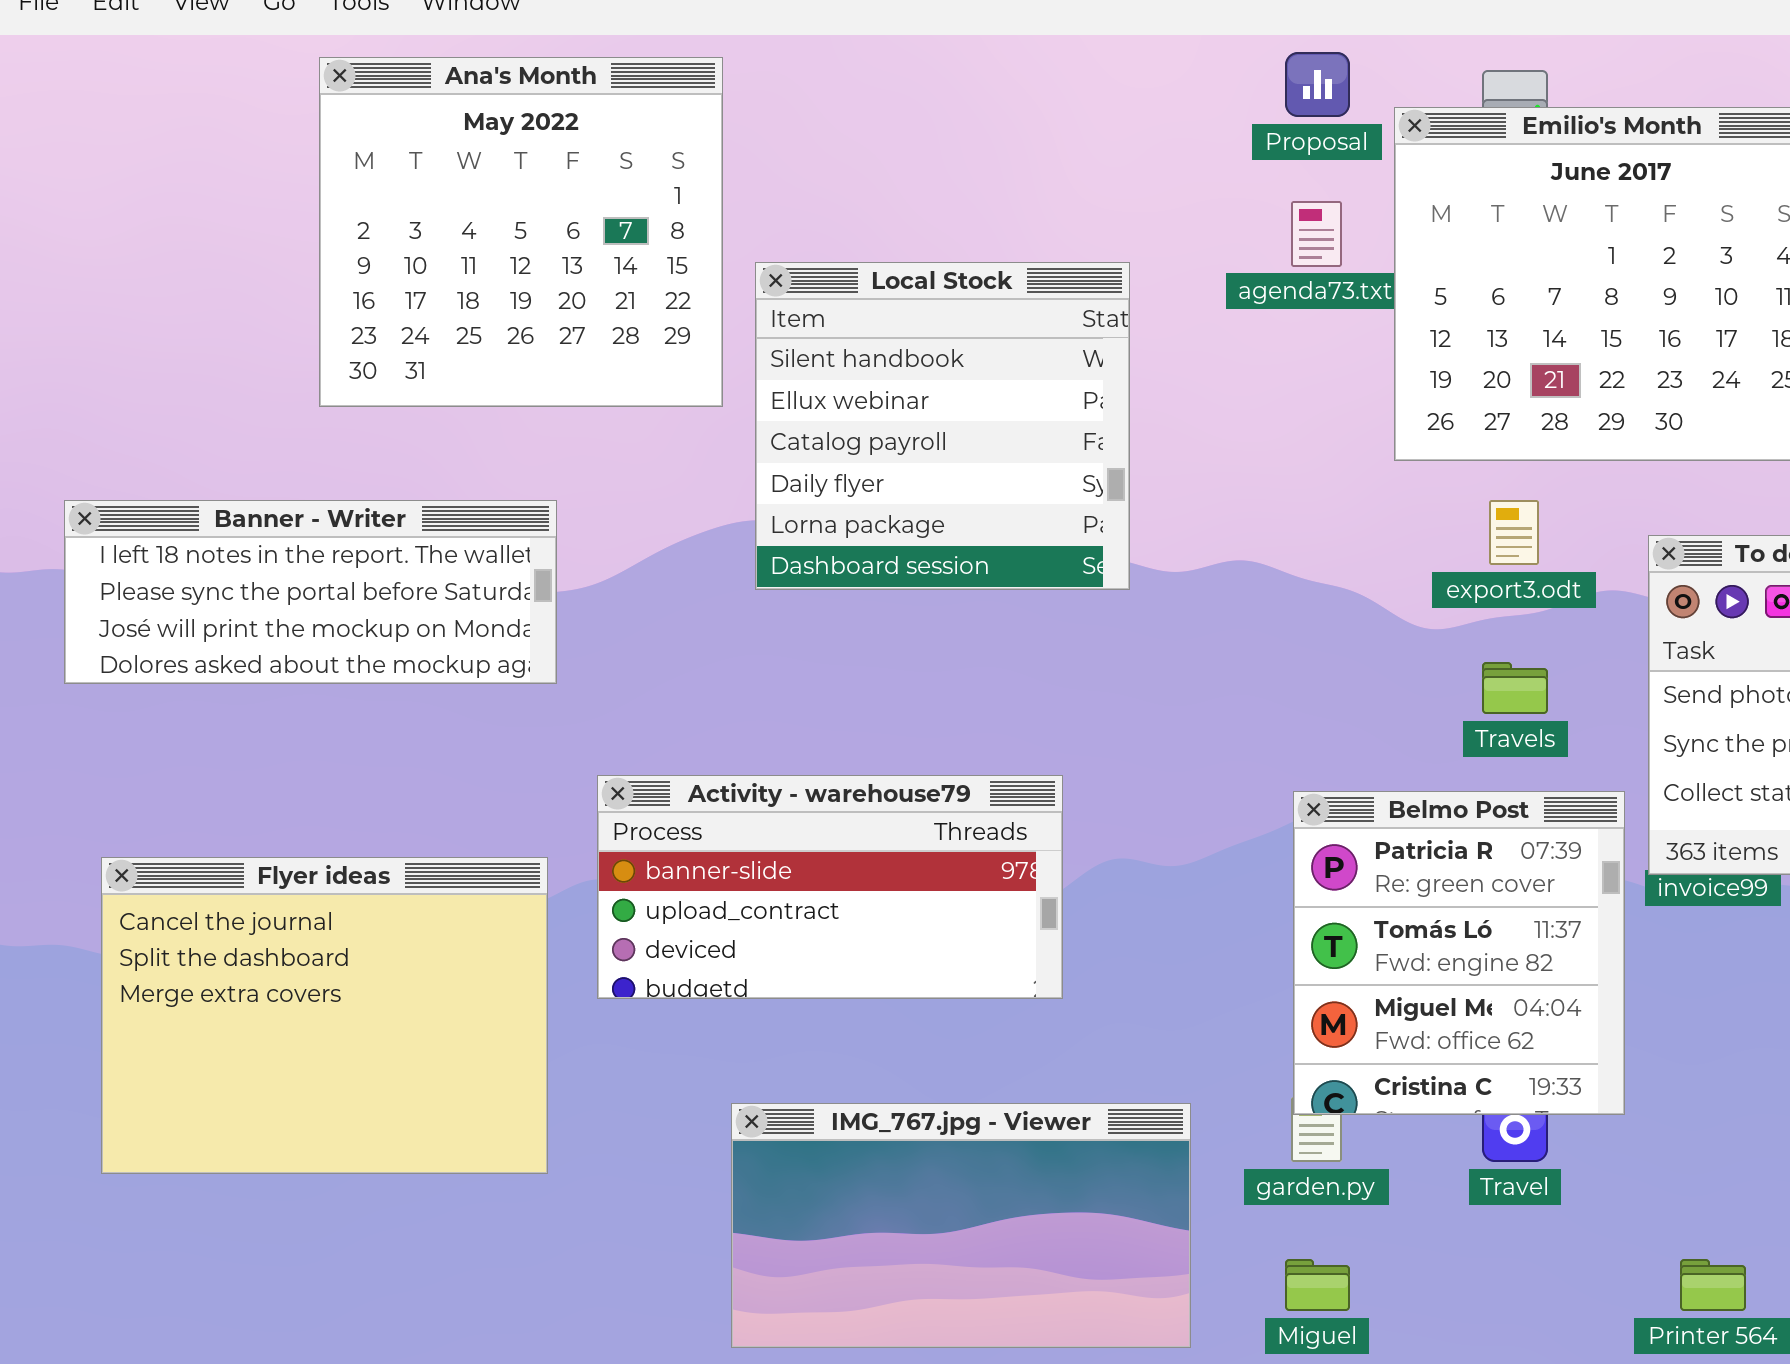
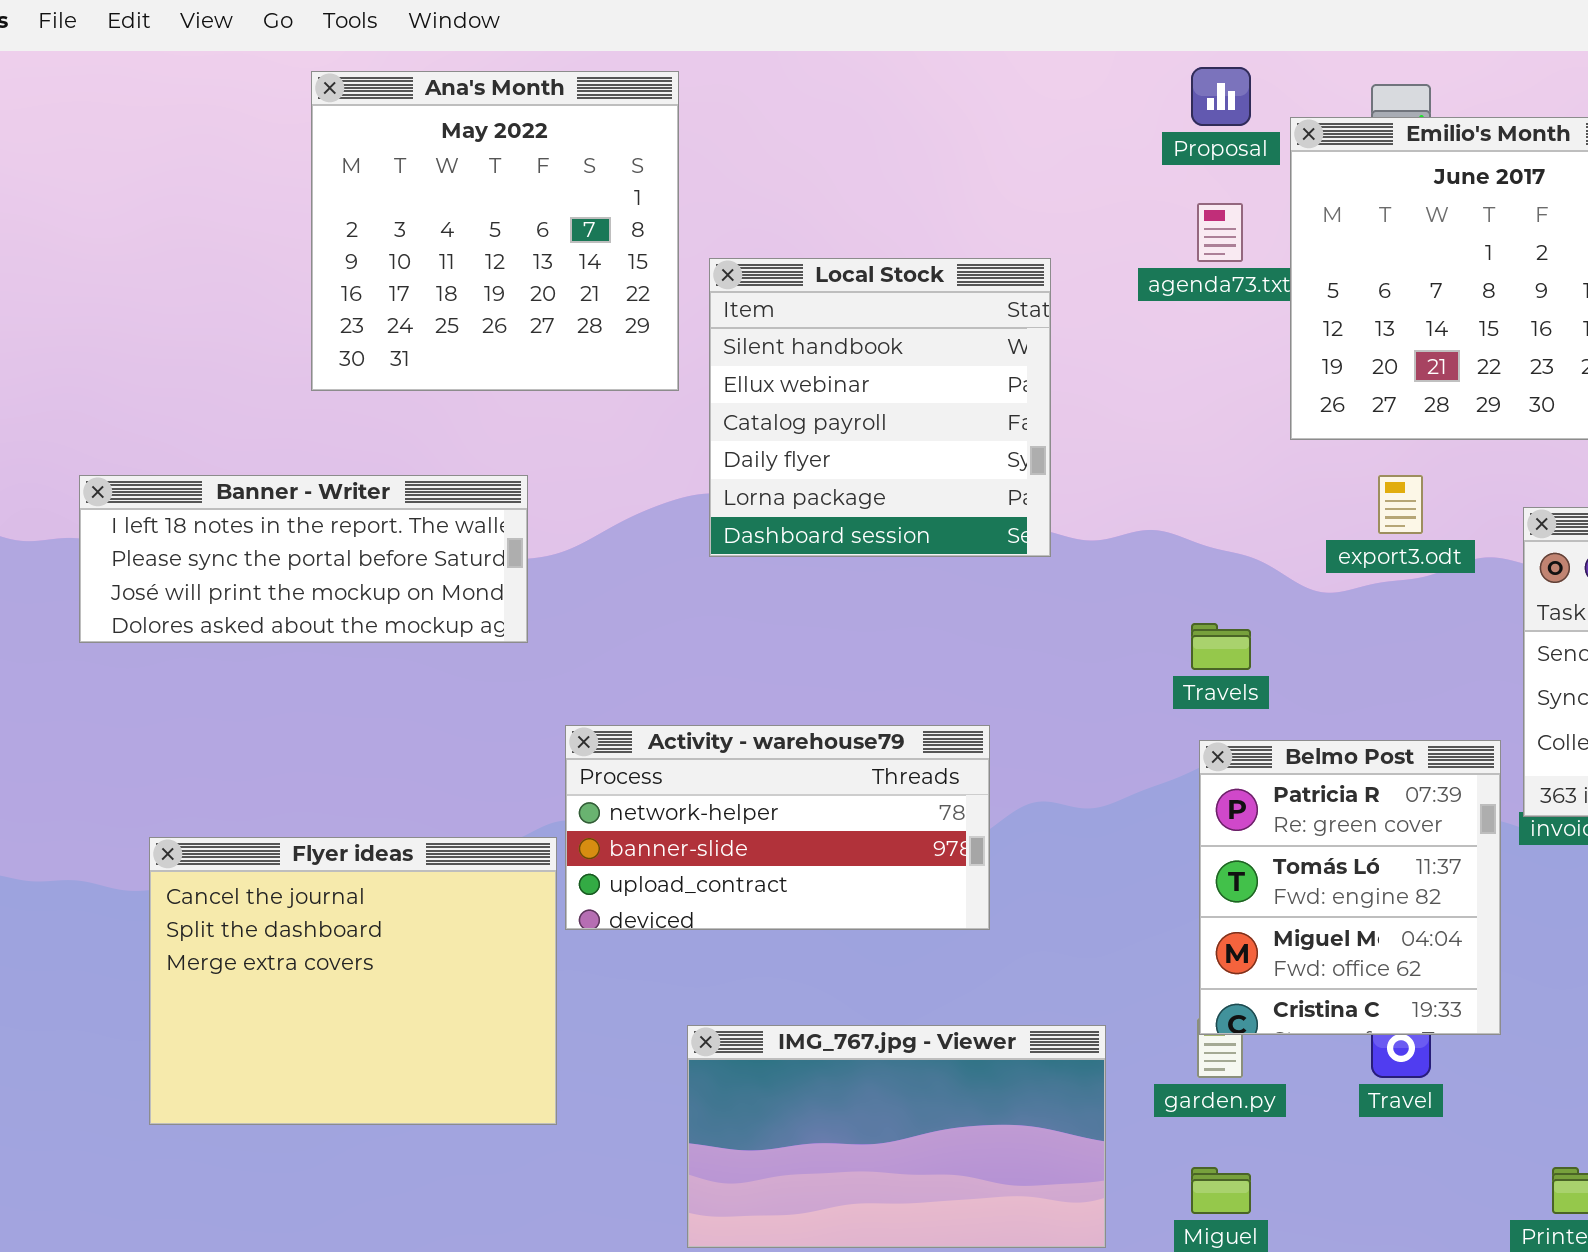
Travels: [1482,662,1548,714] -> [1191,623,1251,670], moved
Activity - warehouse79: [597,775,1063,999] -> [565,725,990,930], scrolled up 1 row
Flyer ideas: [101,857,548,1174] -> [149,837,557,1125], moved

